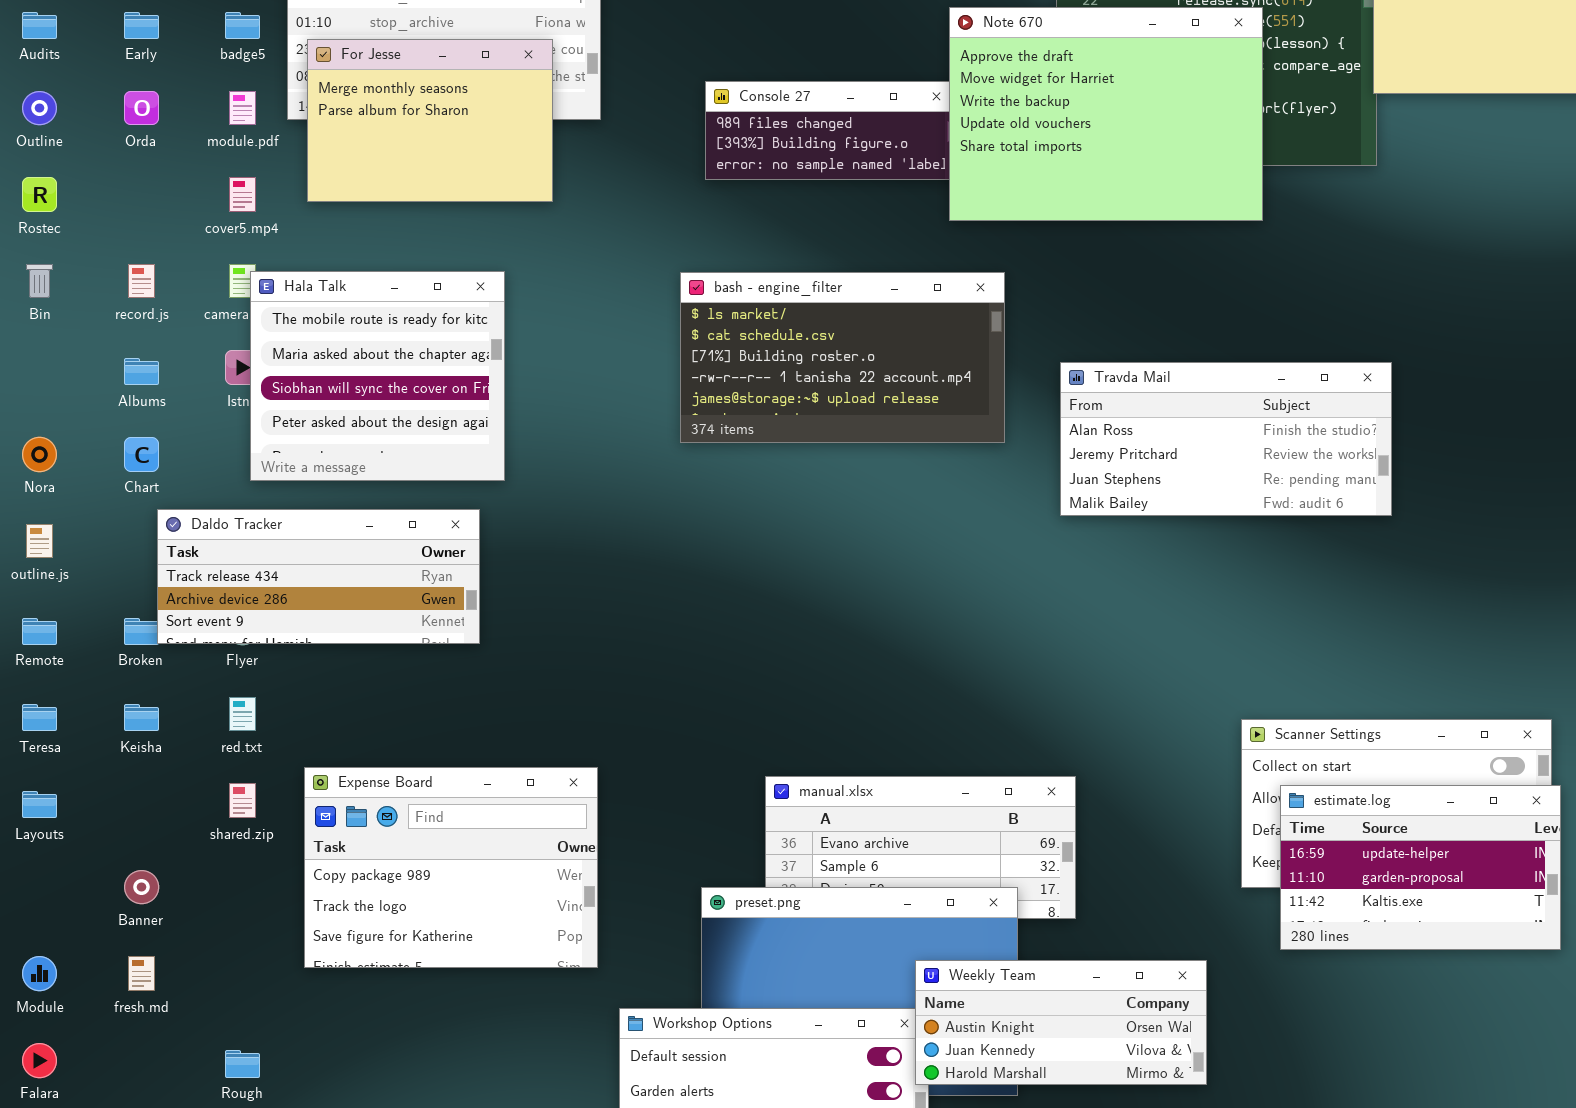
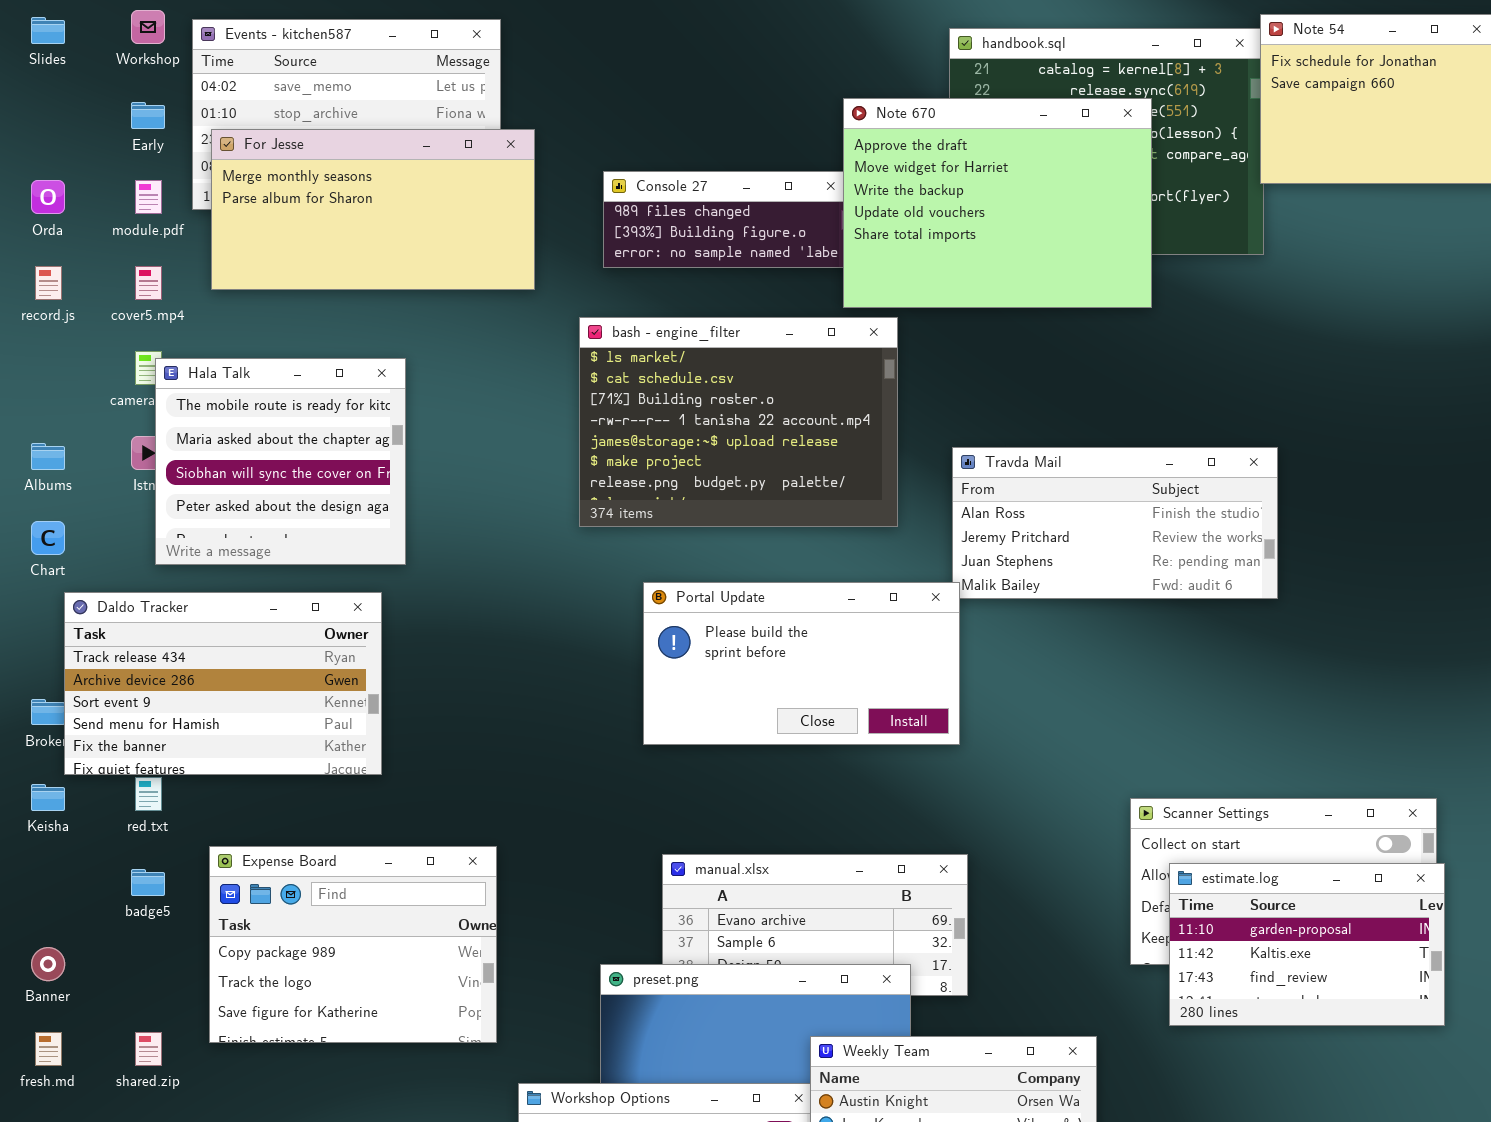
Early: [124,12,159,39] -> [131,102,165,129], moved
badge5: [225,12,260,39] -> [131,869,165,896], moved
For Jesse: [307,39,553,202] -> [211,129,535,290], resized
record.js: [128,264,155,298] -> [35,266,62,300], moved
bash - engine_filter: [680,272,1005,443] -> [579,317,898,527], resized
Portal Update: none -> [643,582,960,745], opened
Daldo Tracker: [157,509,480,644] -> [64,592,382,775], resized
shared.zip: [229,783,256,818] -> [135,1032,162,1066], moved
estimate.log: [1280,785,1561,950] -> [1169,863,1445,1026], scrolled down 1 row

